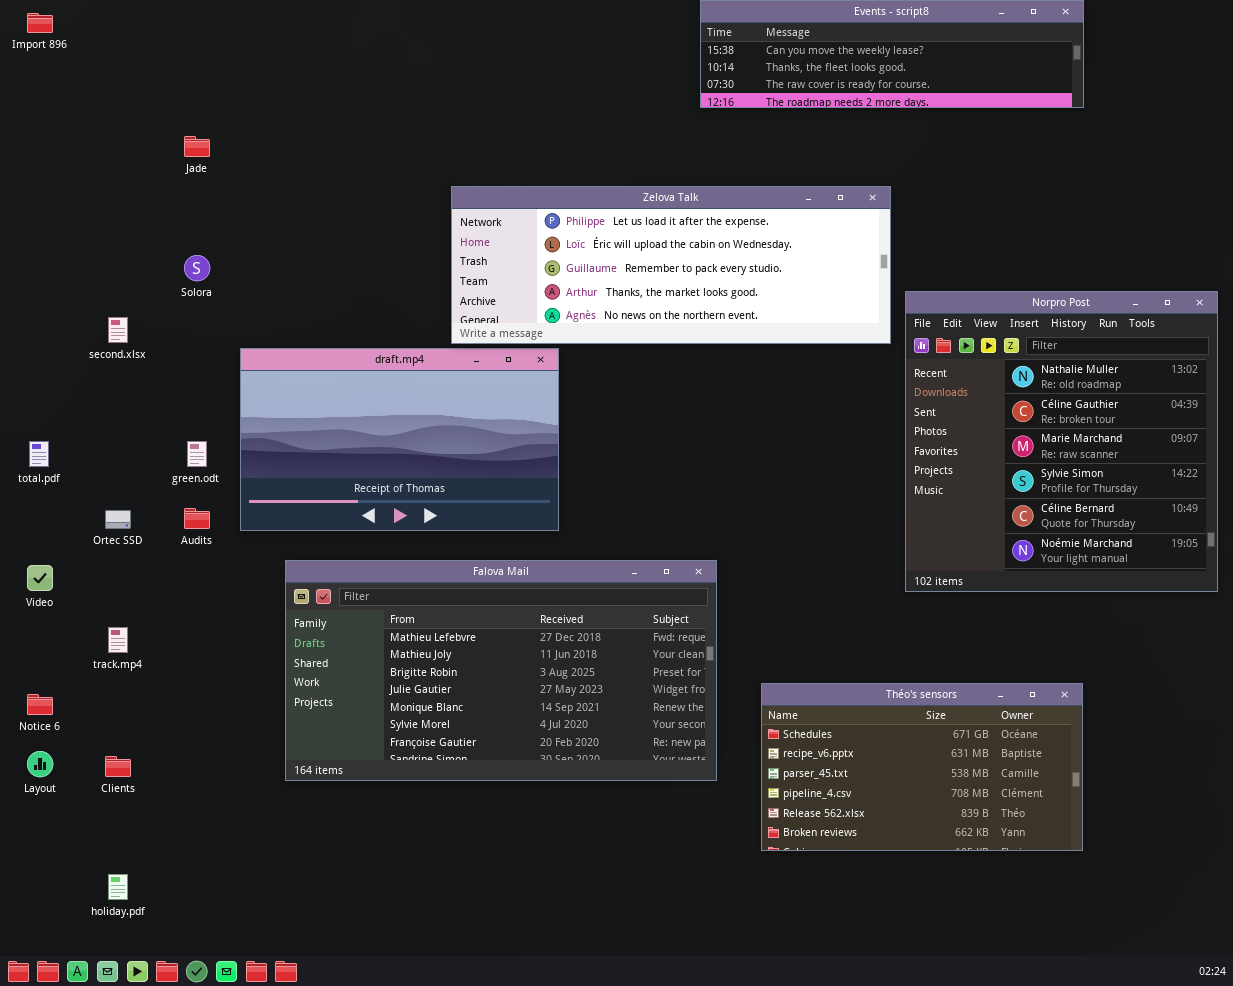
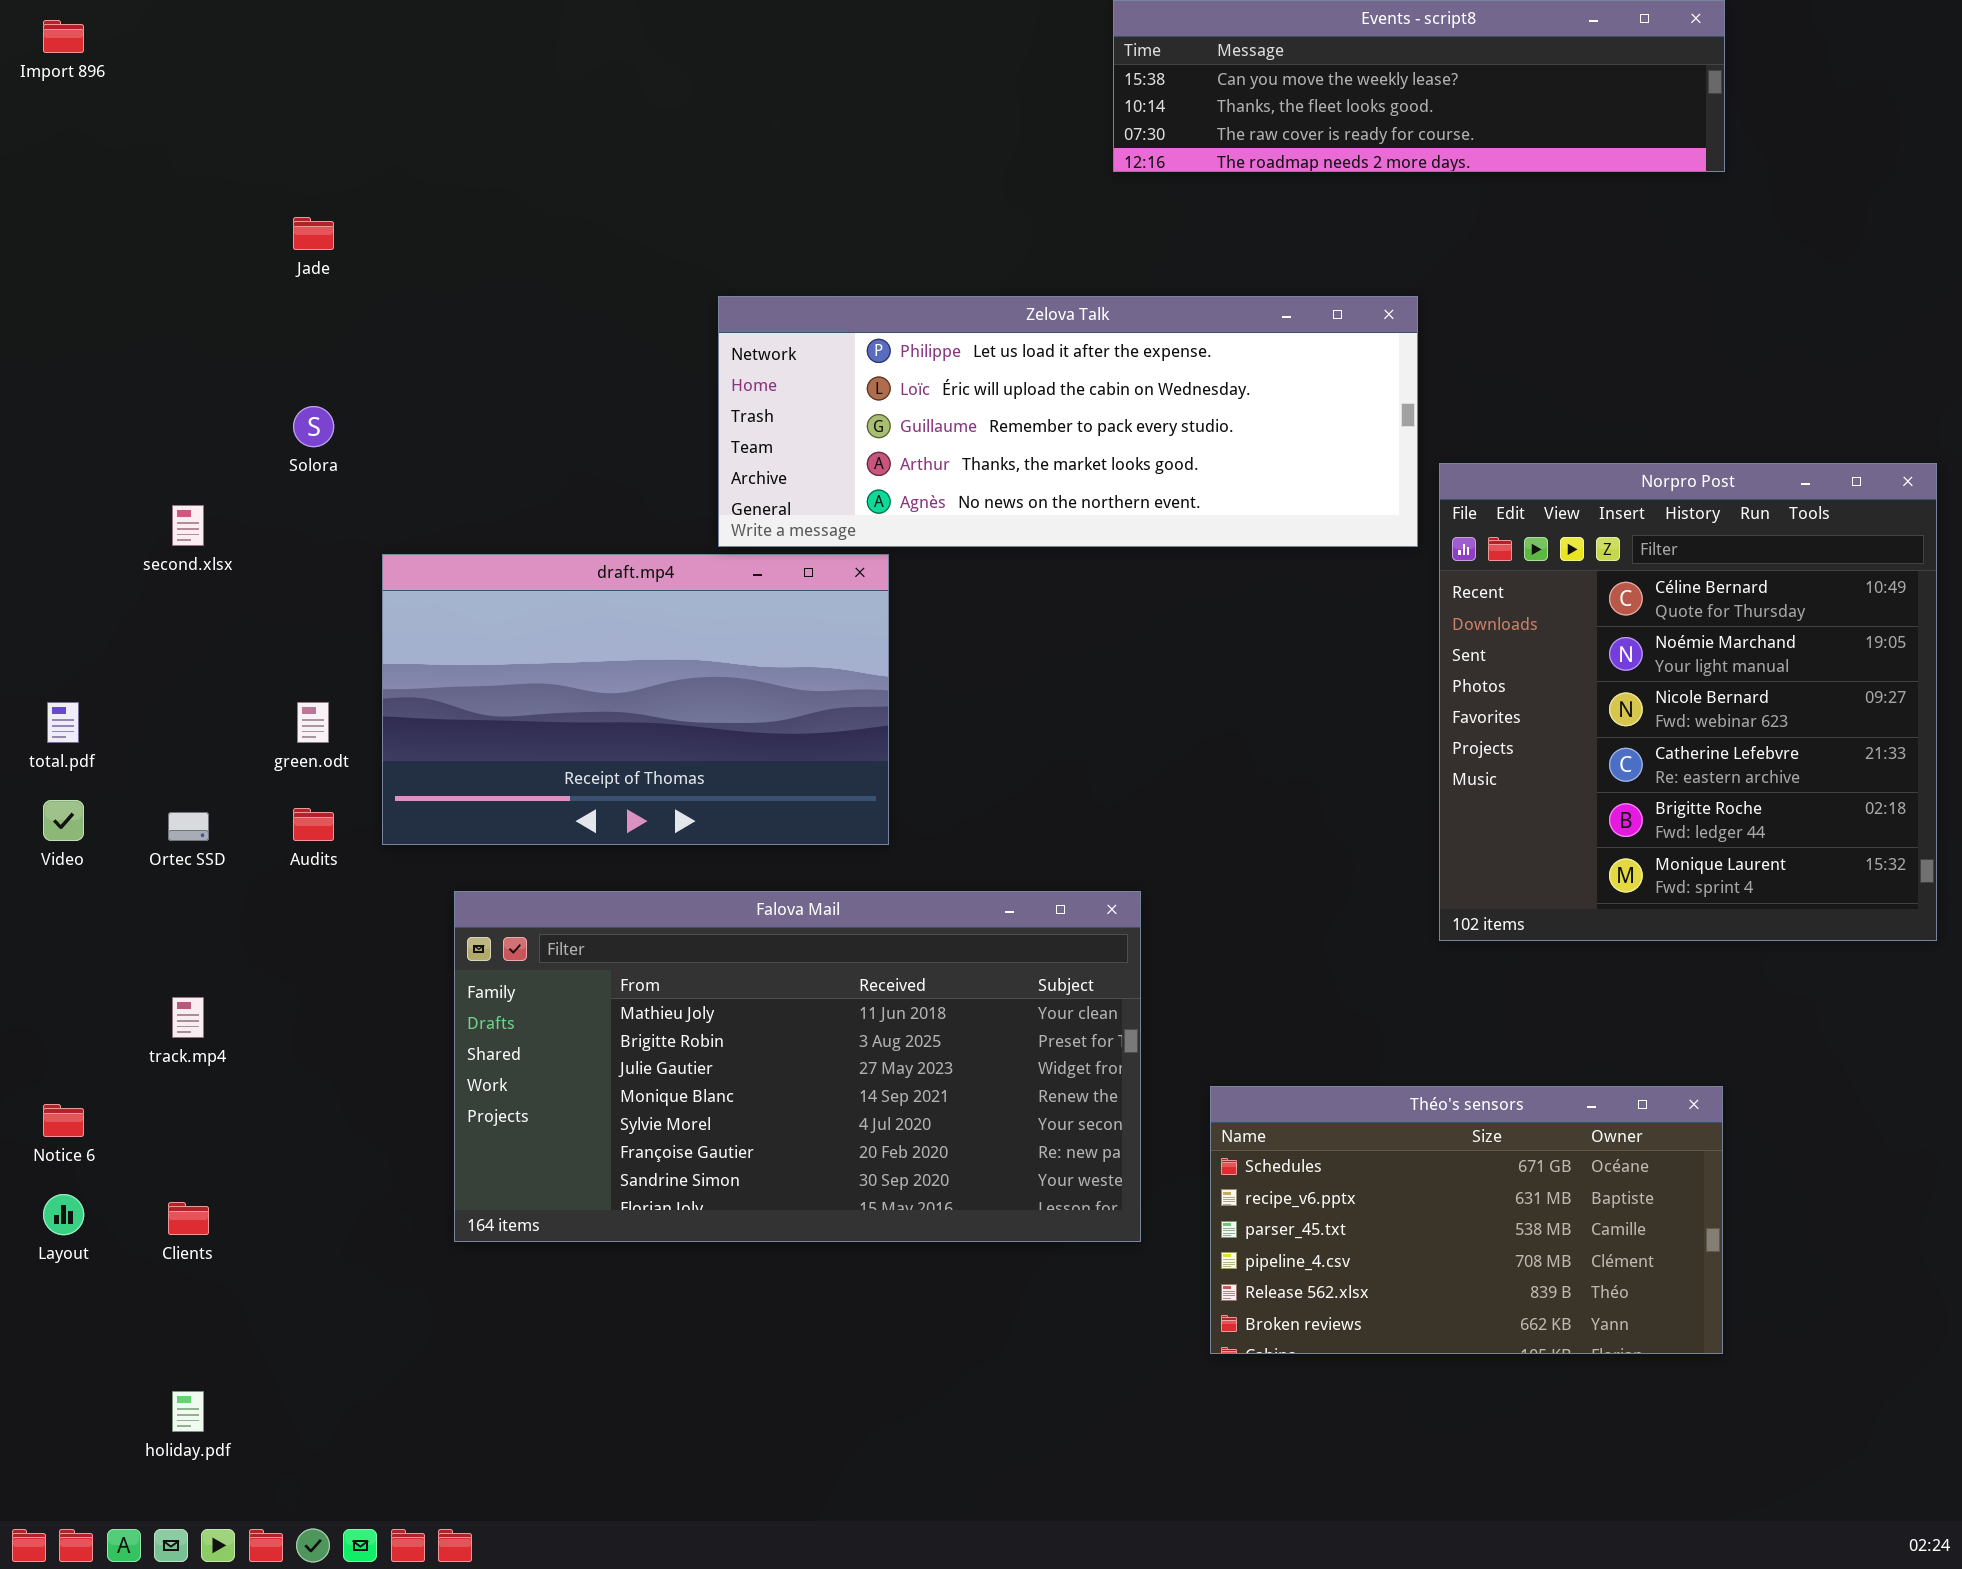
Norpro Post: [905,291,1218,592] -> [1439,463,1937,941], scrolled down 4 rows
Falova Mail: [285,560,717,781] -> [454,891,1141,1242], scrolled down 1 row
Video: [27,565,53,591] -> [43,800,84,841], moved

